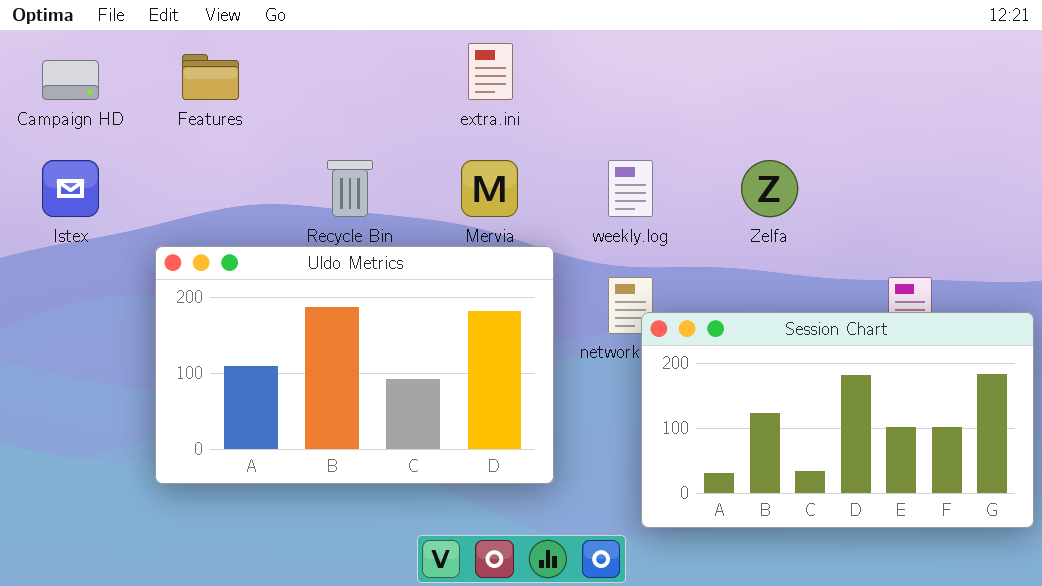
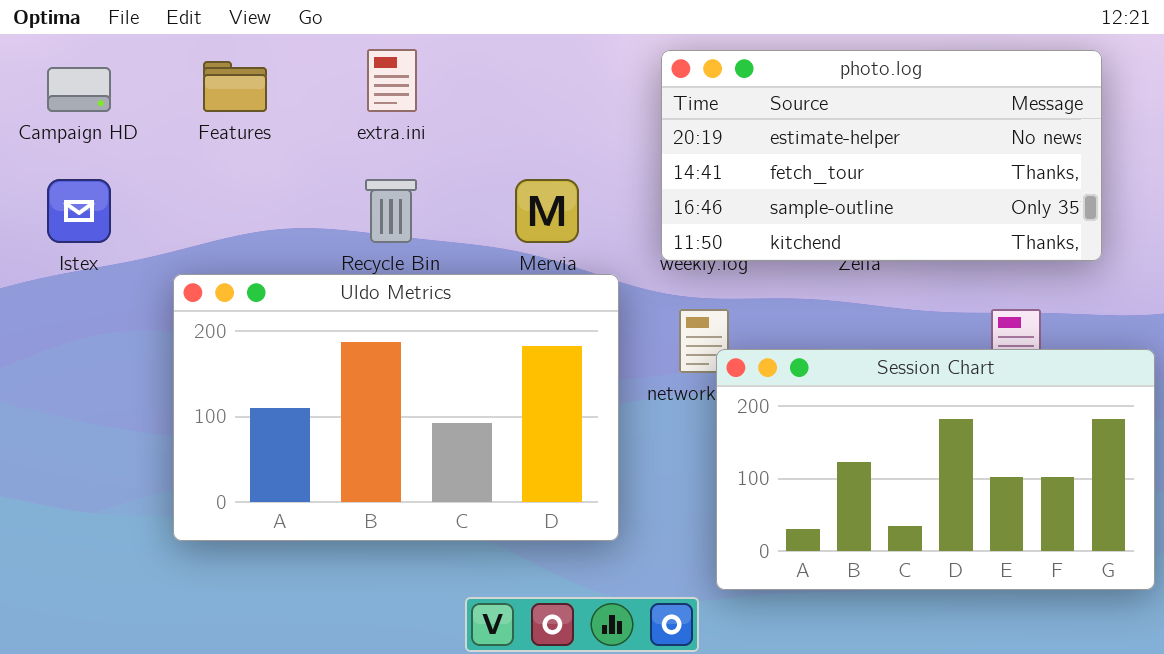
extra.ini: [468,43,513,100] -> [367,49,417,112], moved
photo.log: none -> [661,50,1102,261], opened

